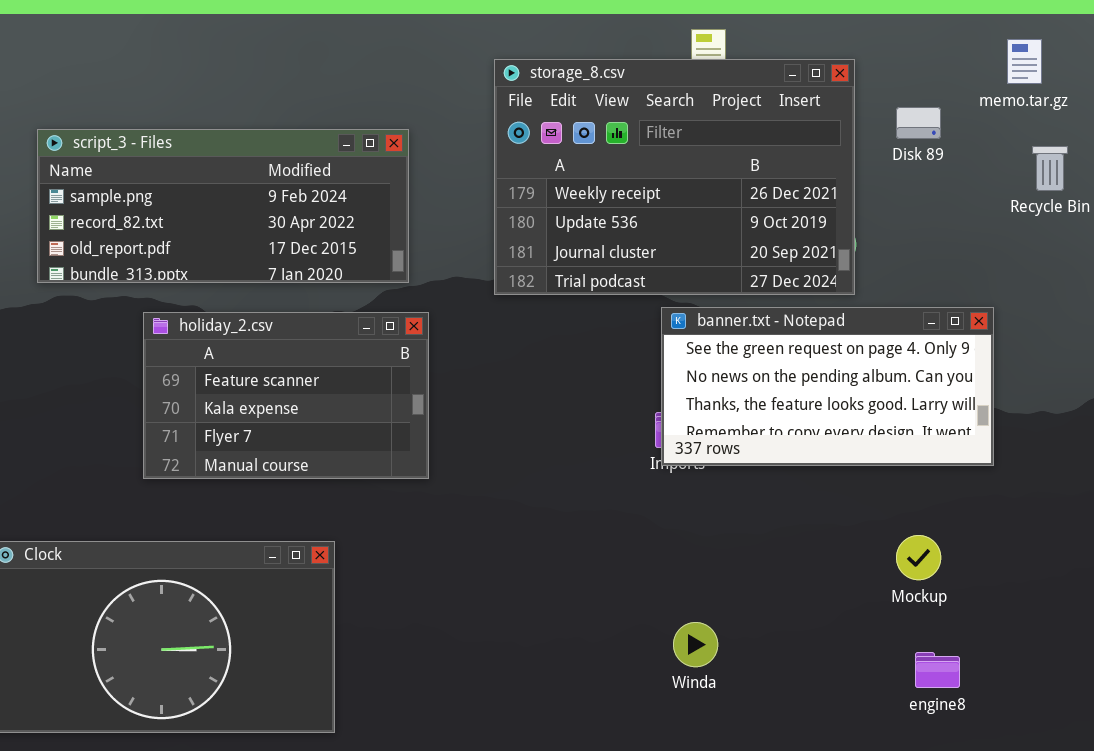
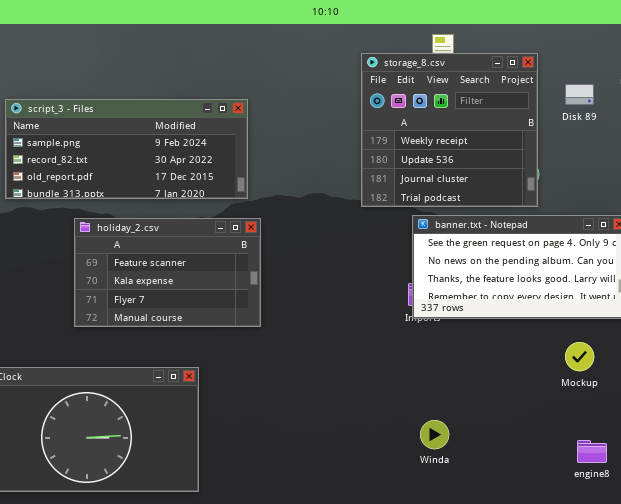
storage_8.csv: [494,59,855,295] -> [361,53,538,207], resized
Mockup: [896,535,941,580] -> [565,342,594,371], moved

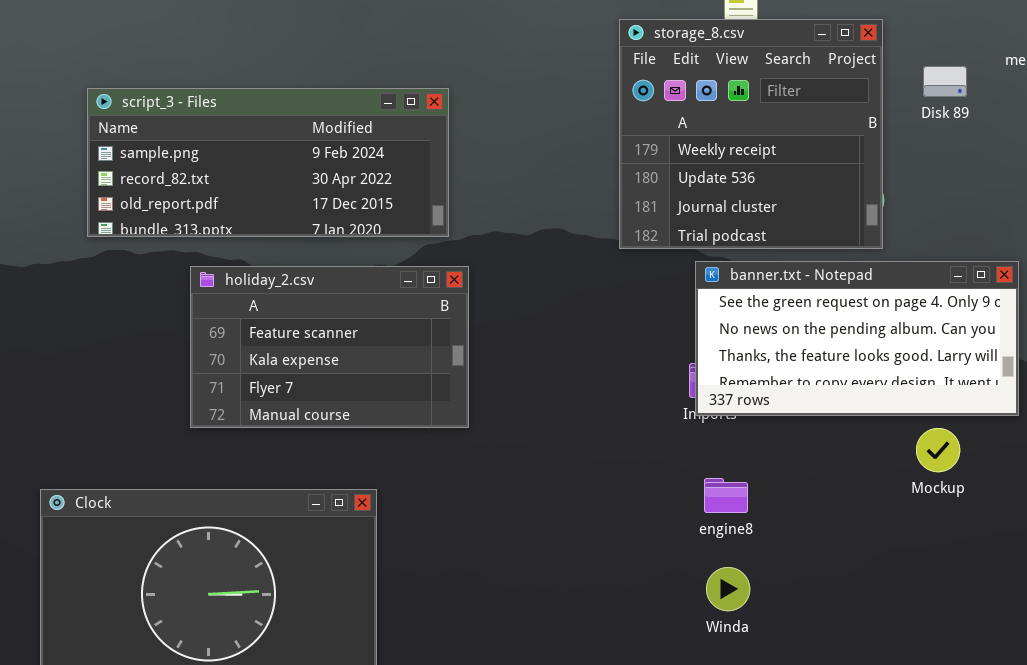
Mockup: [565,342,594,371] -> [916,428,960,472], moved
engine8: [577,440,607,463] -> [704,478,748,513], moved

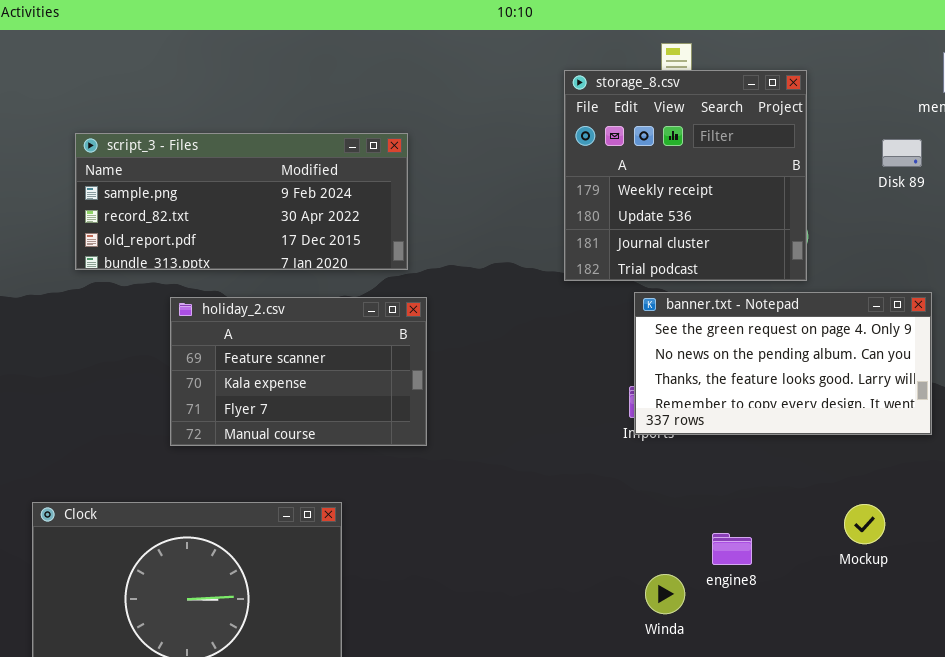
Disk 89: [923,66,967,97] -> [882,139,922,167], moved
Mockup: [916,428,960,472] -> [844,504,885,544], moved
engine8: [704,478,748,513] -> [712,533,752,565], moved

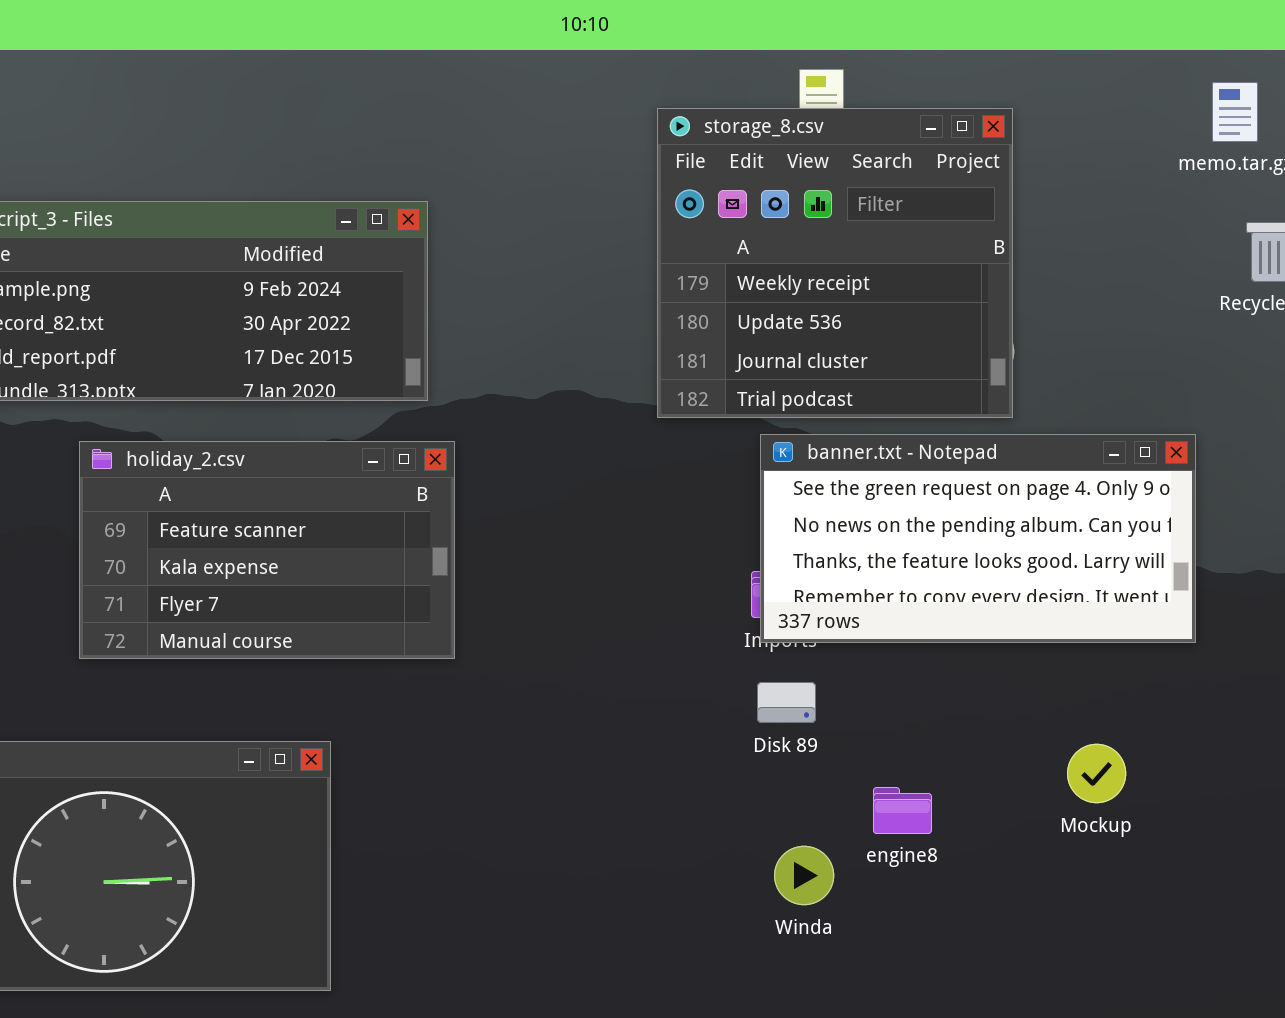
Disk 89: [882,139,922,167] -> [757,682,816,723], moved

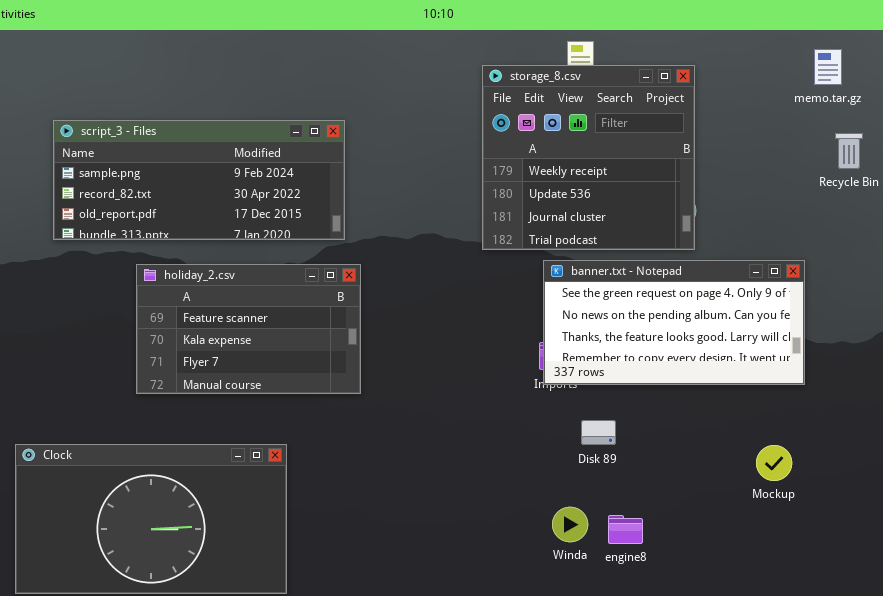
Disk 89: [757,682,816,723] -> [581,420,616,445], moved
Mockup: [1067,744,1126,803] -> [756,445,792,481], moved
engine8: [873,787,932,834] -> [608,515,643,544], moved

